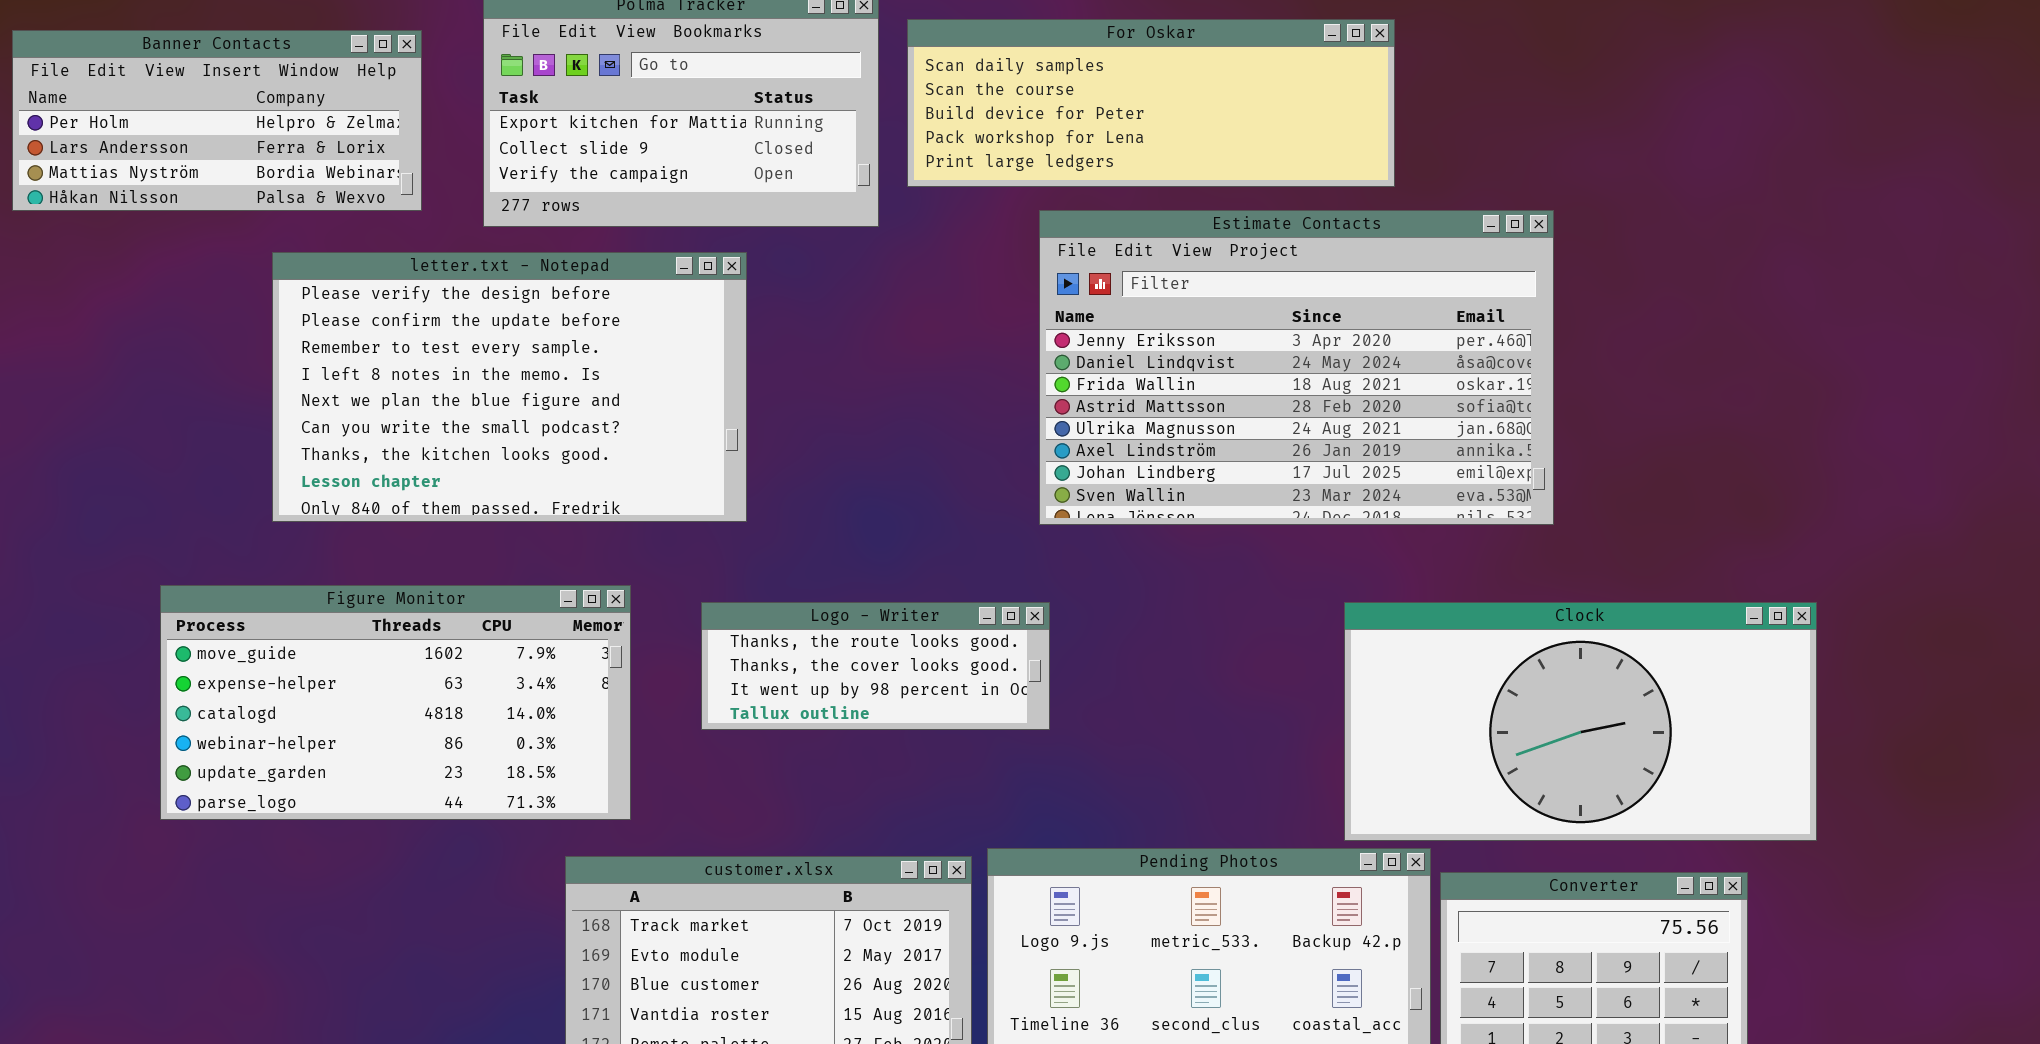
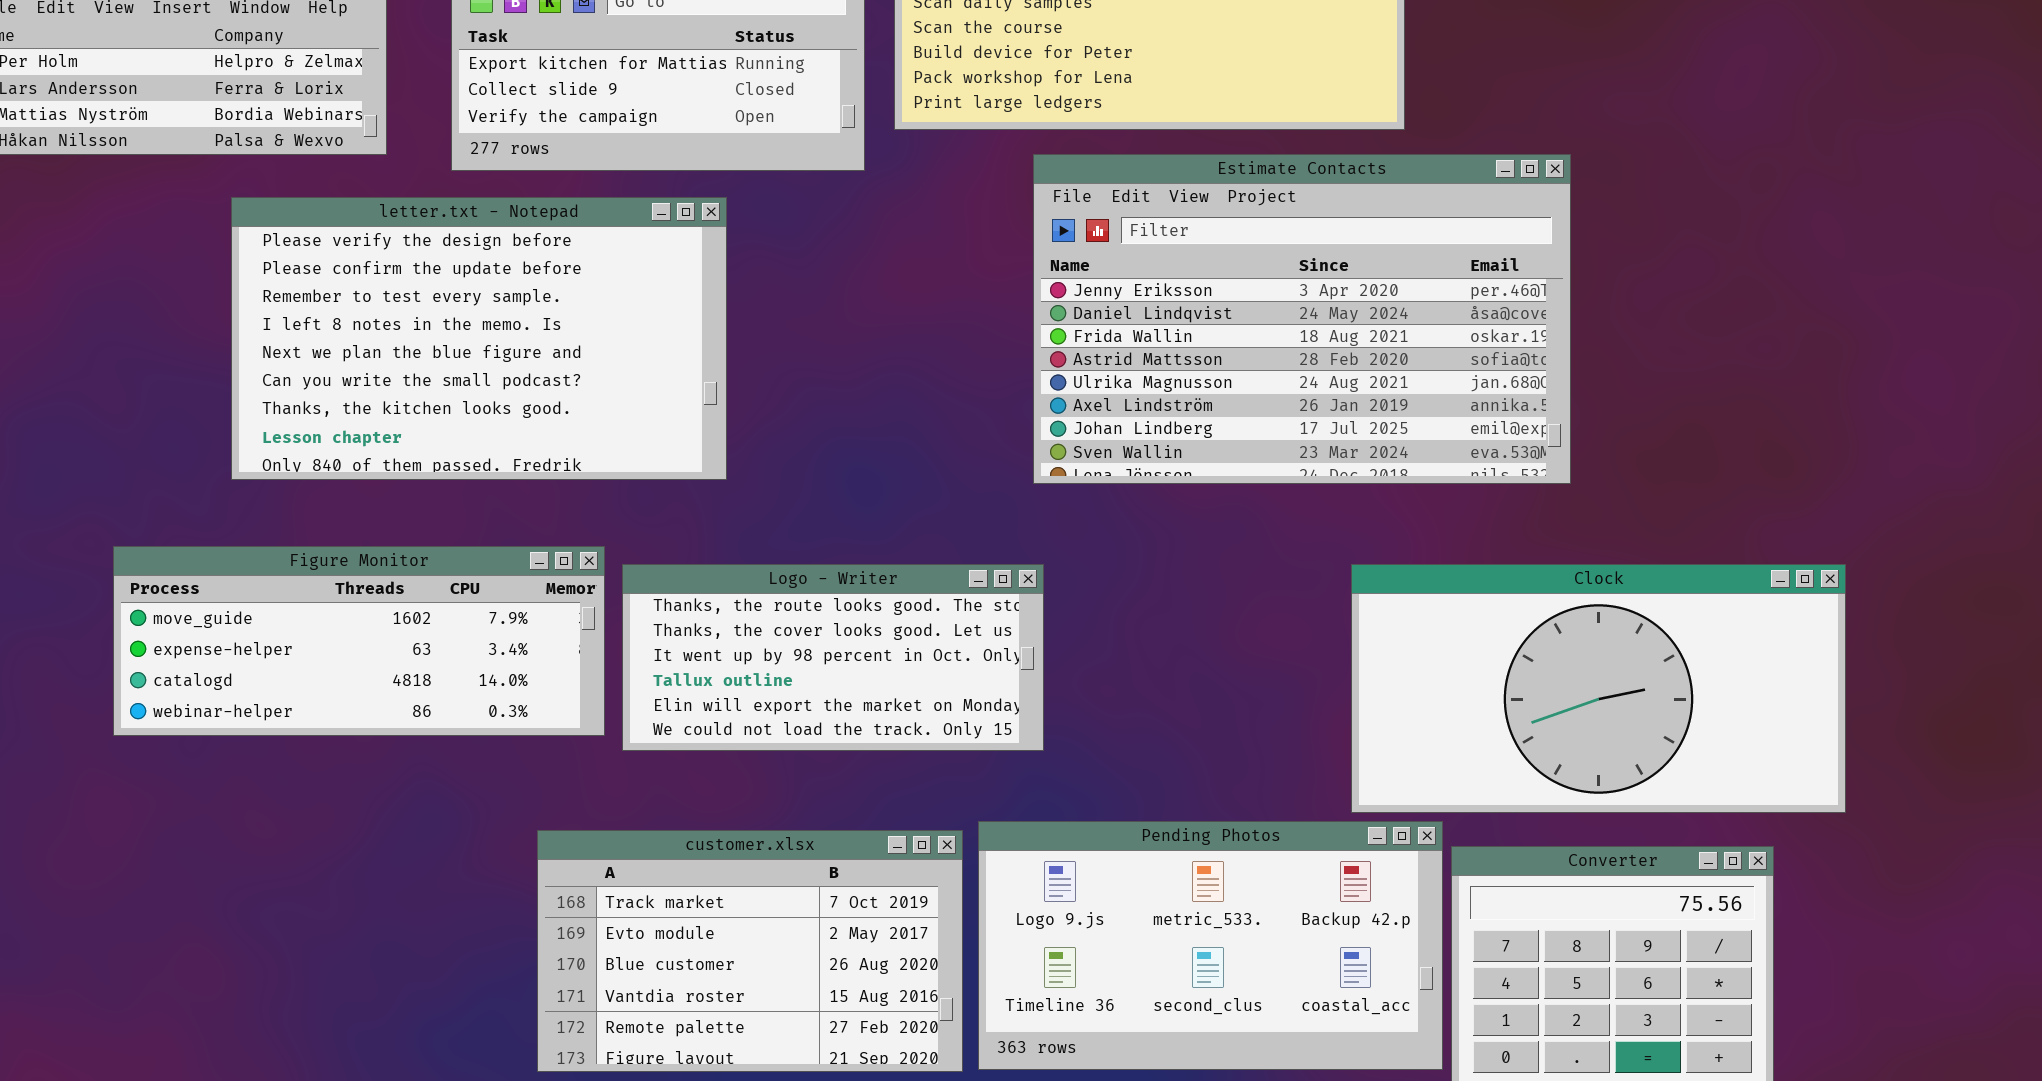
Figure Monitor: [160,585,631,820] -> [113,546,605,736], resized
Logo - Writer: [701,602,1050,730] -> [622,564,1044,751], resized

